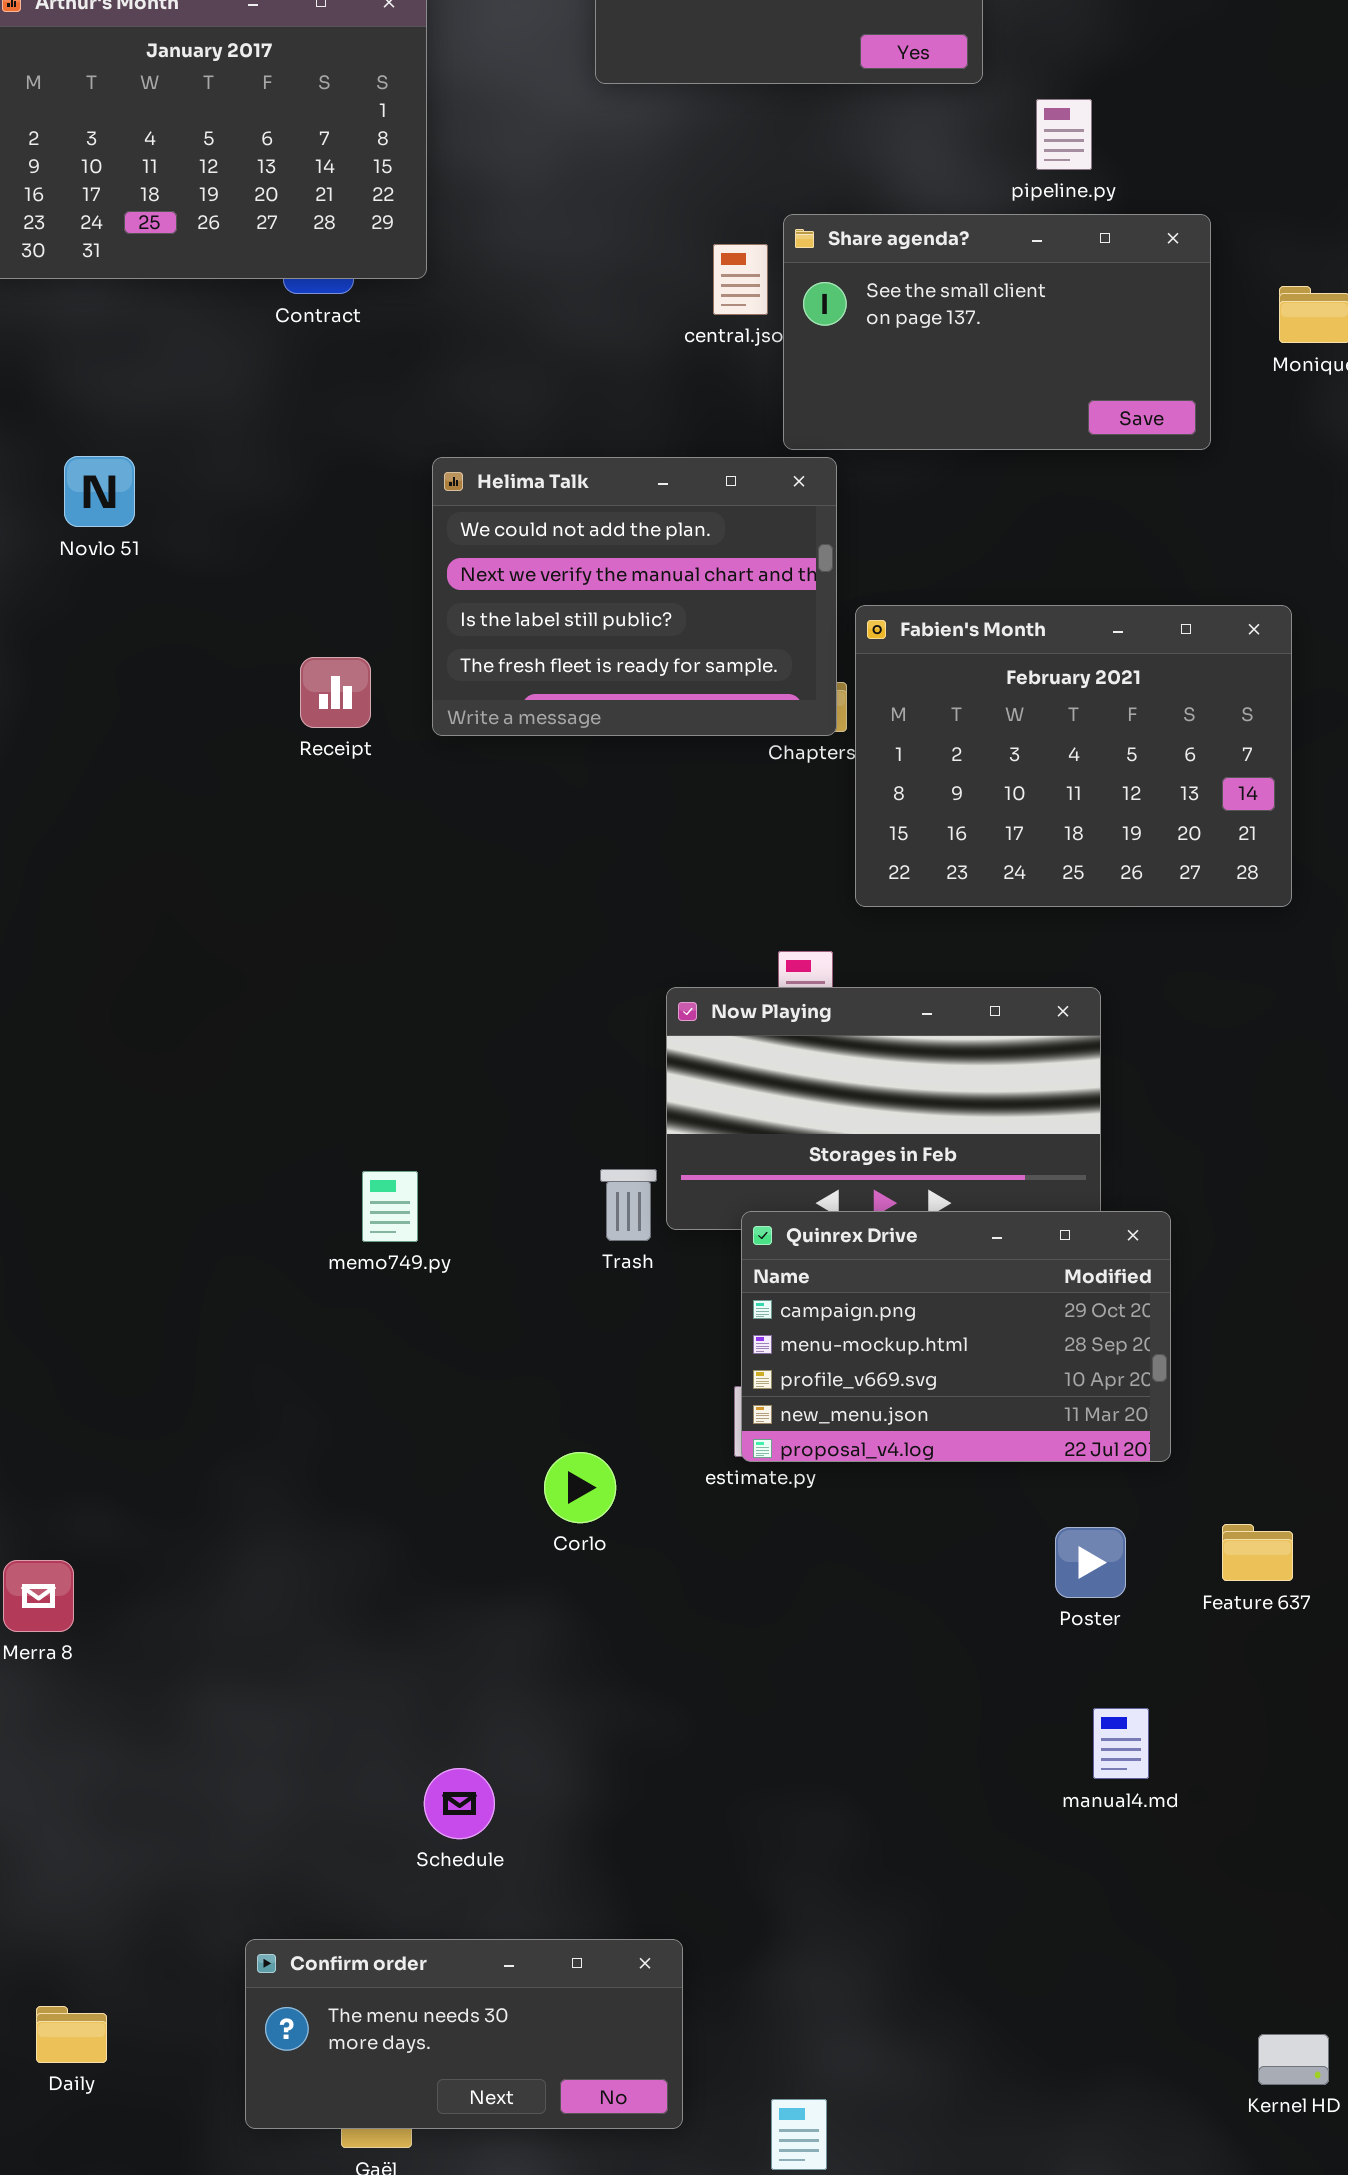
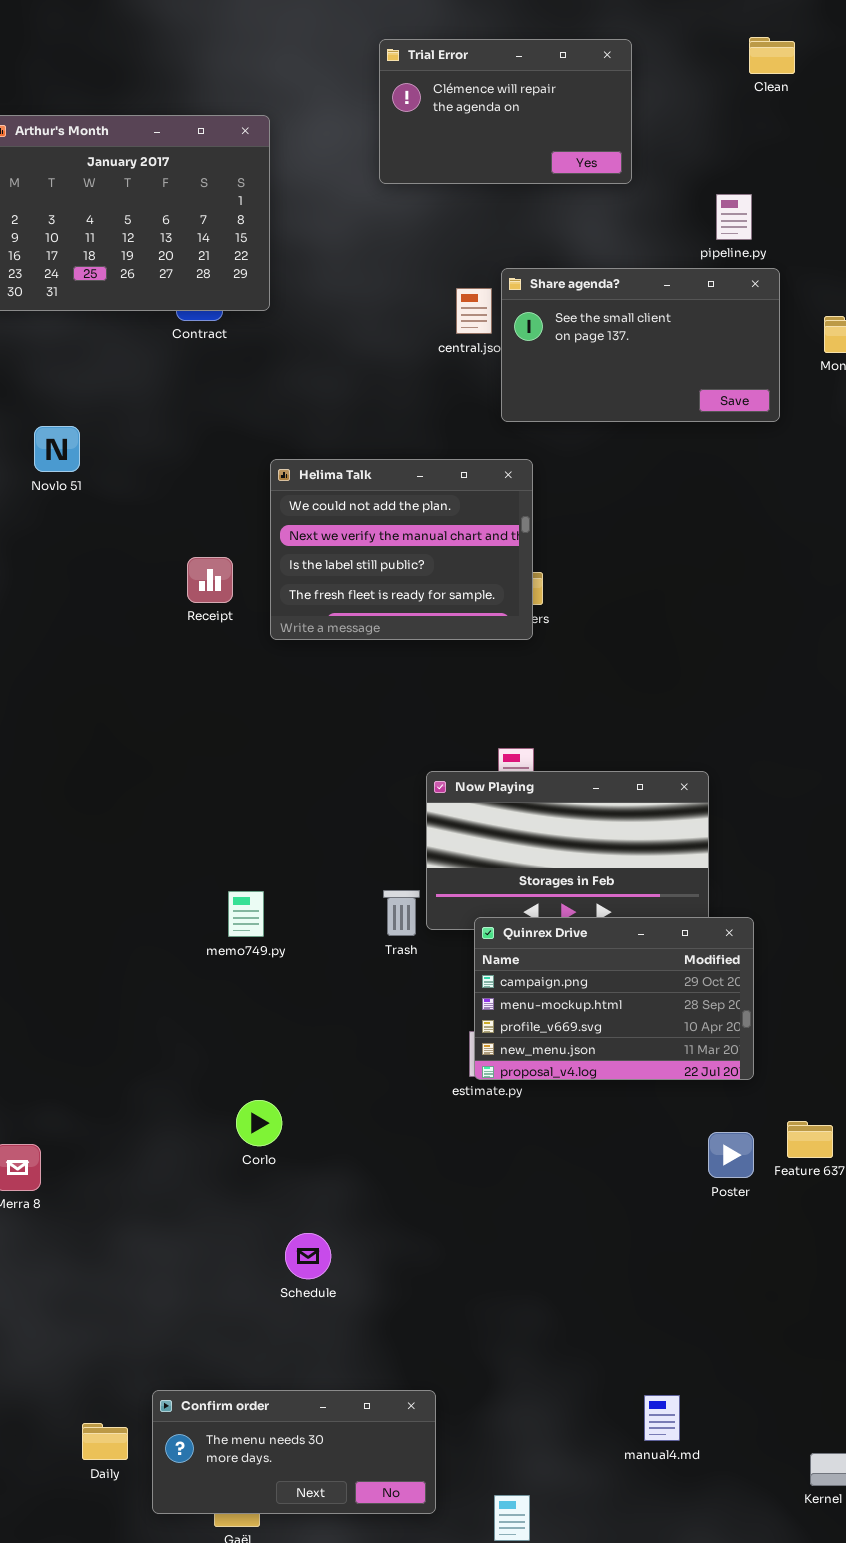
pipeline.py: [1036,99,1092,170] -> [716,194,752,240], moved
Helima Talk: [432,457,837,736] -> [270,459,533,640], moved
Fabien's Month: [855,605,1292,907] -> none, closed
Corlo: [544,1452,616,1523] -> [236,1100,282,1146], moved
Poster: [1055,1527,1126,1598] -> [708,1132,754,1178], moved
manual4.md: [1093,1708,1149,1779] -> [644,1395,680,1441], moved
Schedule: [424,1768,495,1839] -> [285,1233,331,1279], moved
Daily: [36,2006,107,2063] -> [82,1423,128,1460], moved

